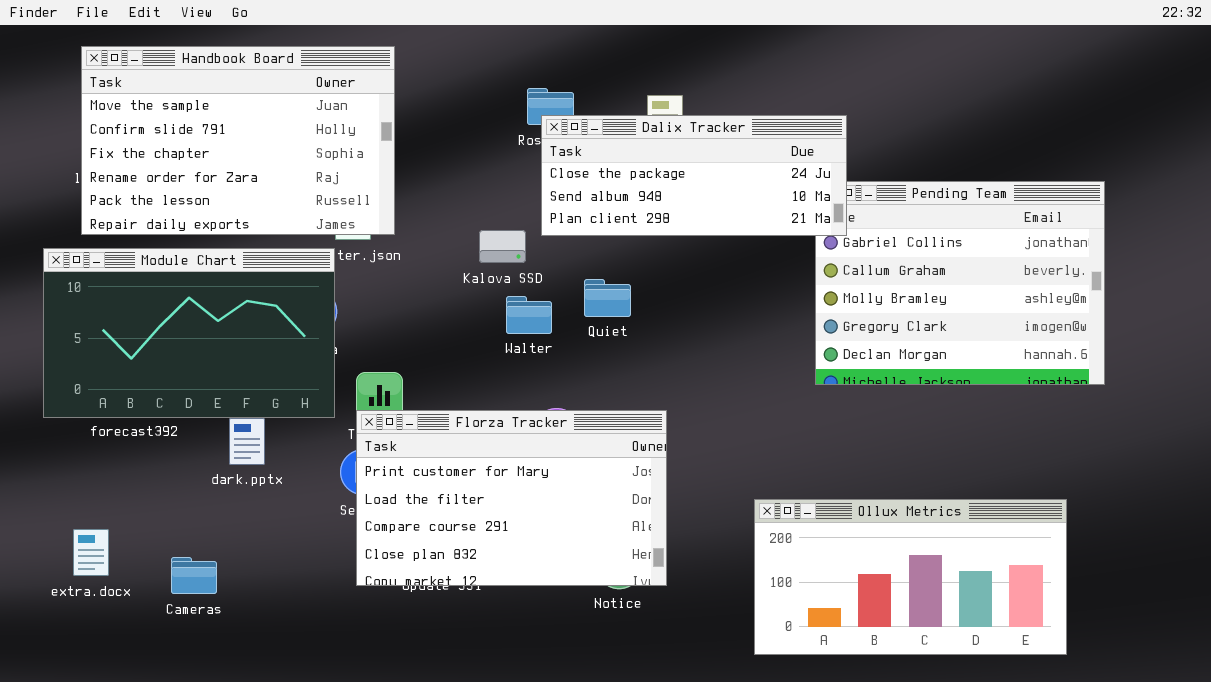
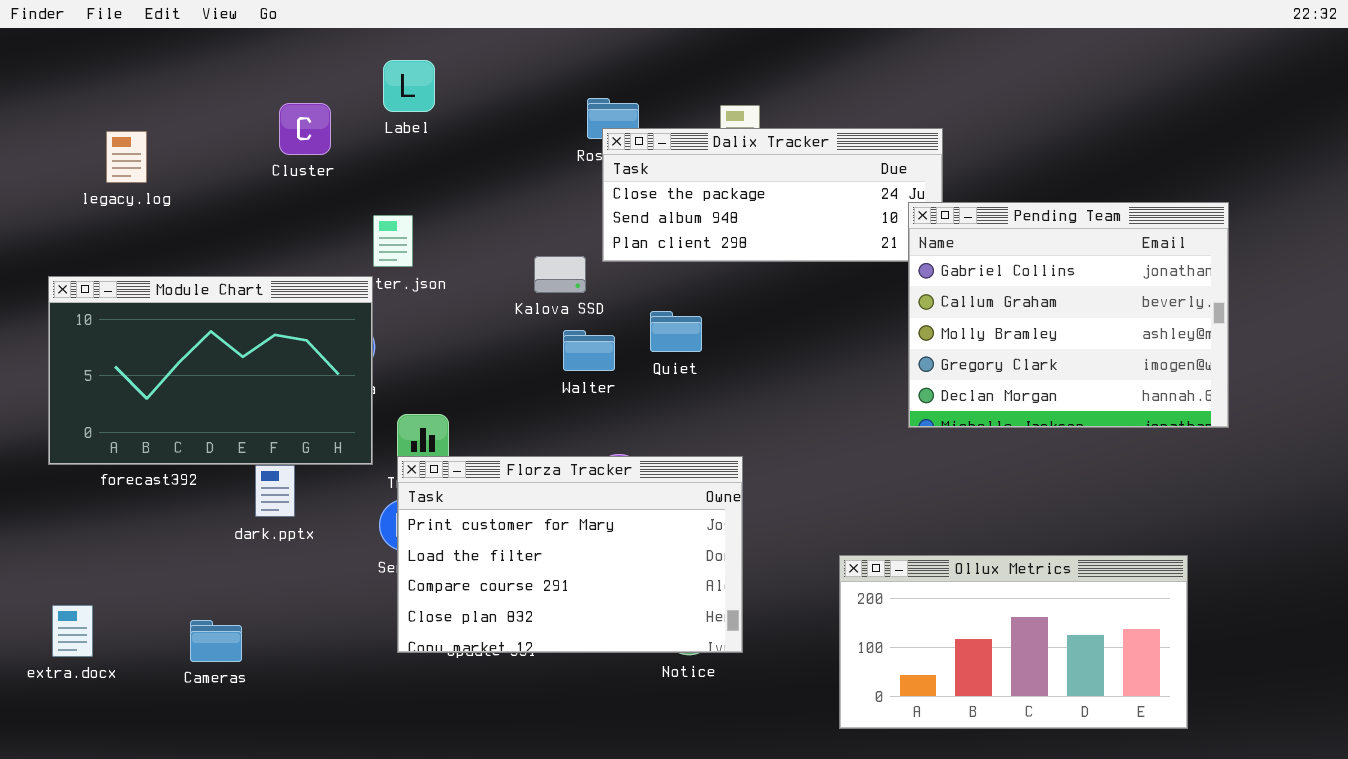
Handbook Board: [81,46,395,235] -> none, closed
Pending Team: [815,181,1105,385] -> [908,202,1229,428], raised
extra.docx: [73,529,109,576] -> [52,605,93,657], moved

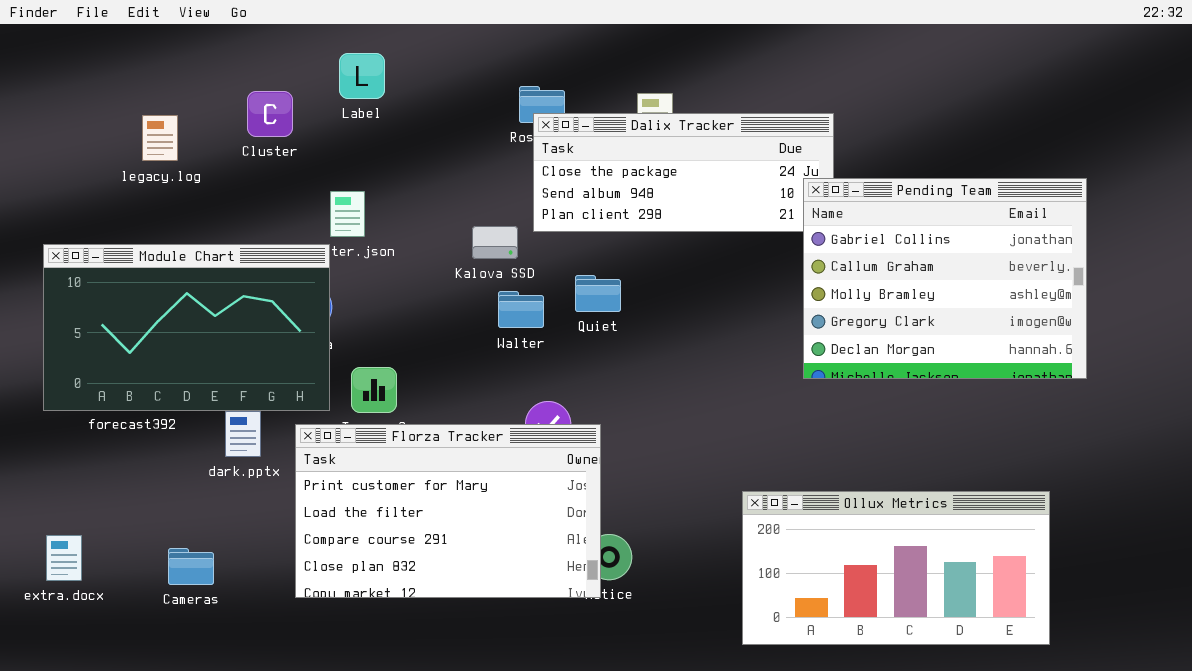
legacy.log: [106,131,147,183] -> [142,115,178,161], moved
Florza Tracker: [397,456,743,653] -> [295,424,601,598], moved

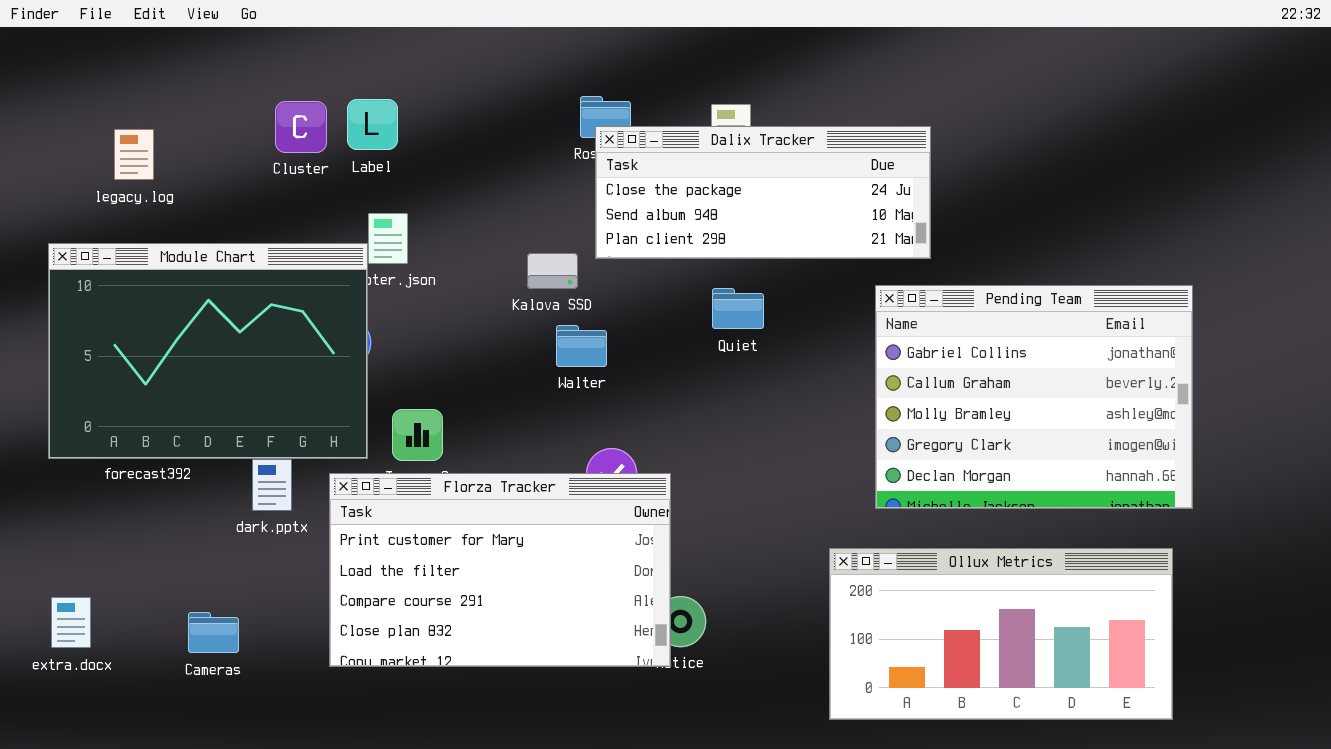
Label: [339,53,385,99] -> [347,99,398,150], moved
legacy.log: [142,115,178,161] -> [114,129,154,180], moved
Pending Team: [803,178,1087,379] -> [875,285,1193,509], moved
Module Chart: [43,244,330,411] -> [48,243,368,459], resized
Quiet: [575,275,621,312] -> [712,288,764,329], moved

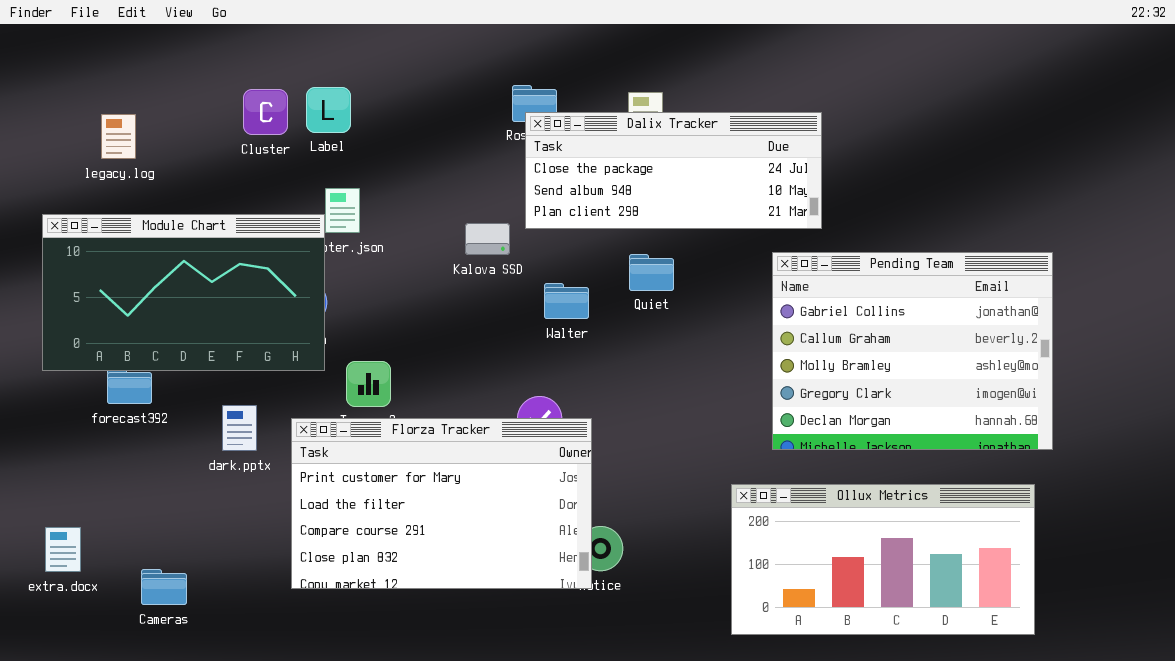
Module Chart: [48,243,368,459] -> [42,214,325,371], resized
Walter: [556,325,607,367] -> [544,283,589,319], moved
Cameras: [188,612,239,653] -> [141,569,187,605], moved

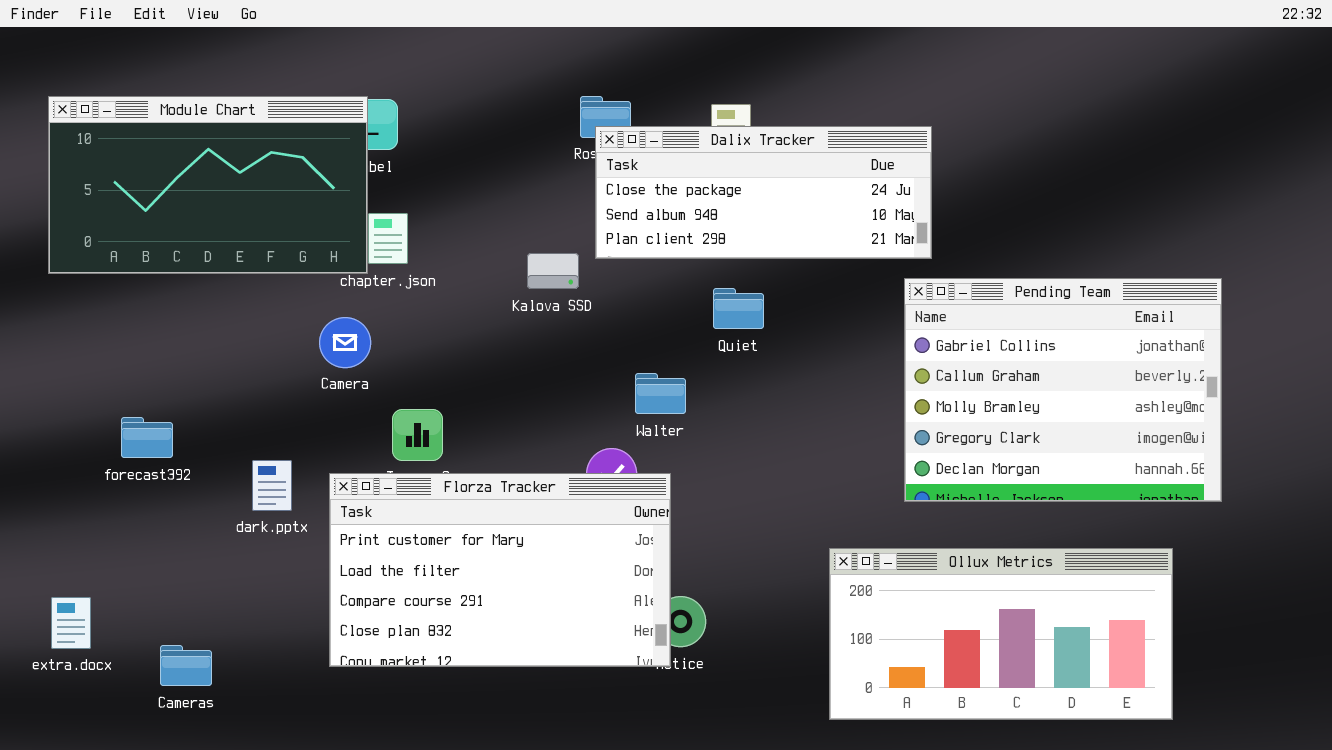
Module Chart: [42,214,325,371] -> [48,96,368,274], moved
Pending Team: [772,252,1053,450] -> [904,278,1222,502], moved
Walter: [544,283,589,319] -> [635,373,686,414], moved

